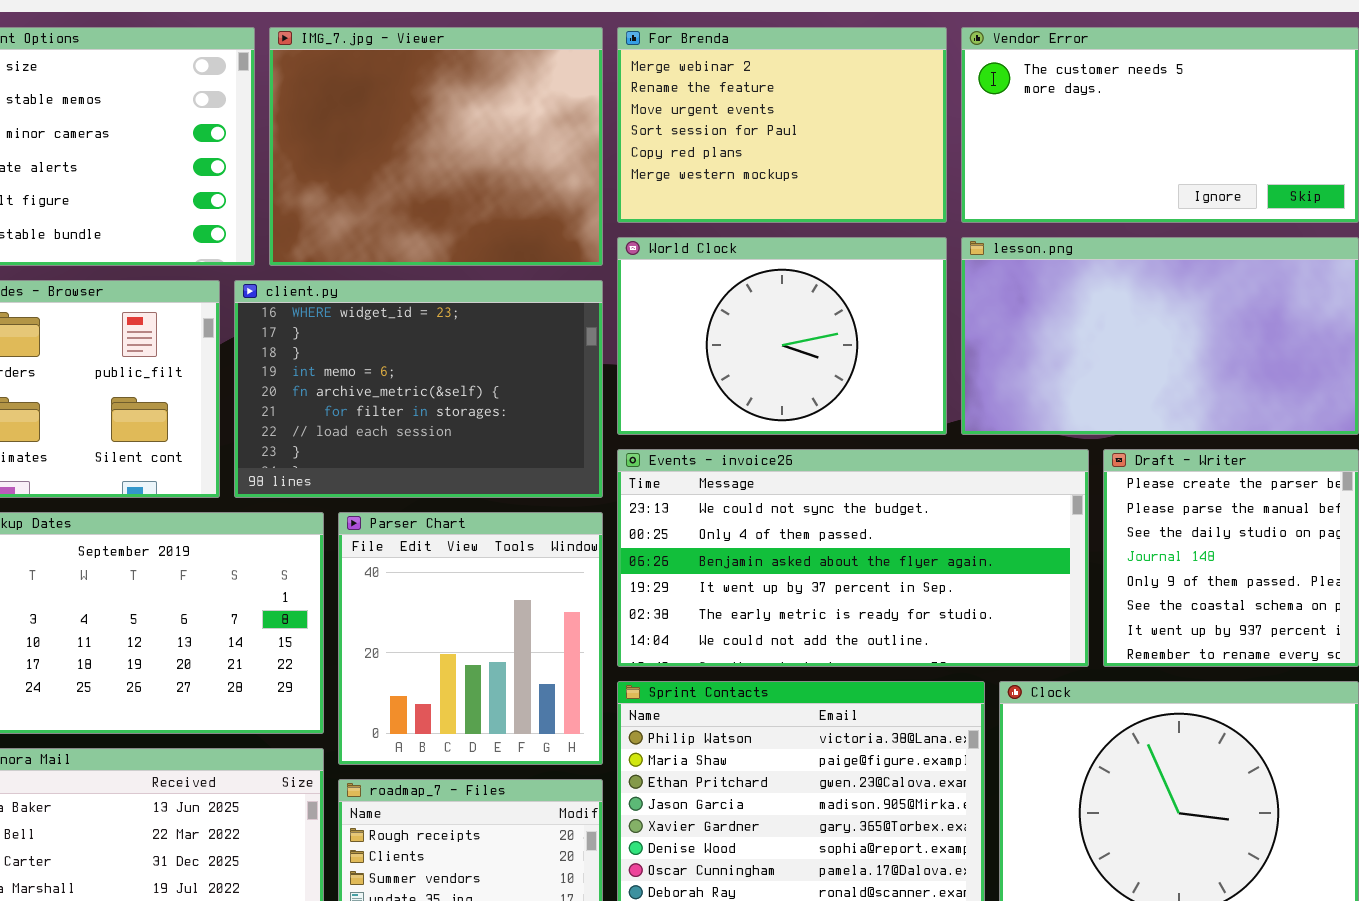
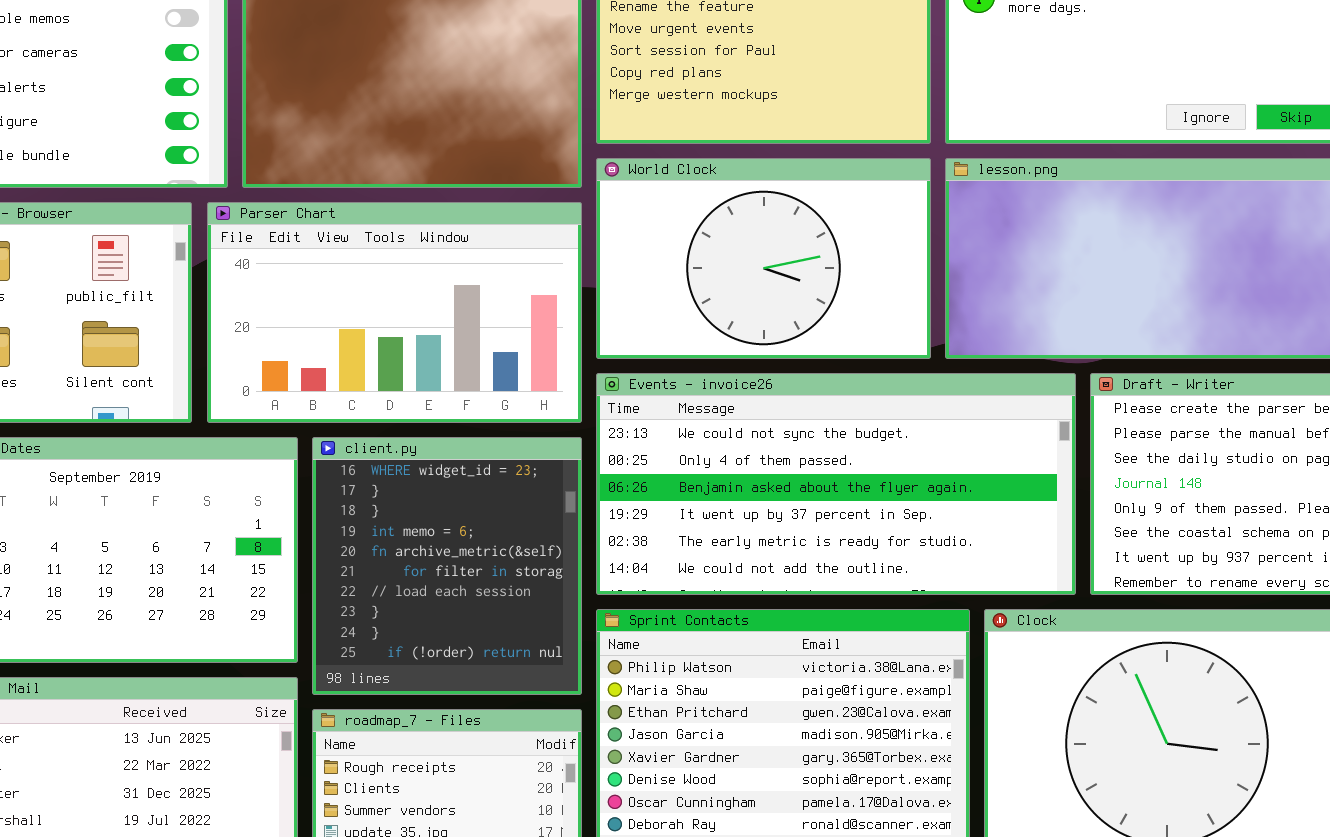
client.py: [234,280,603,498] -> [312,437,582,695], moved, resized
Parser Chart: [338,512,603,765] -> [207,202,582,423], moved, resized

